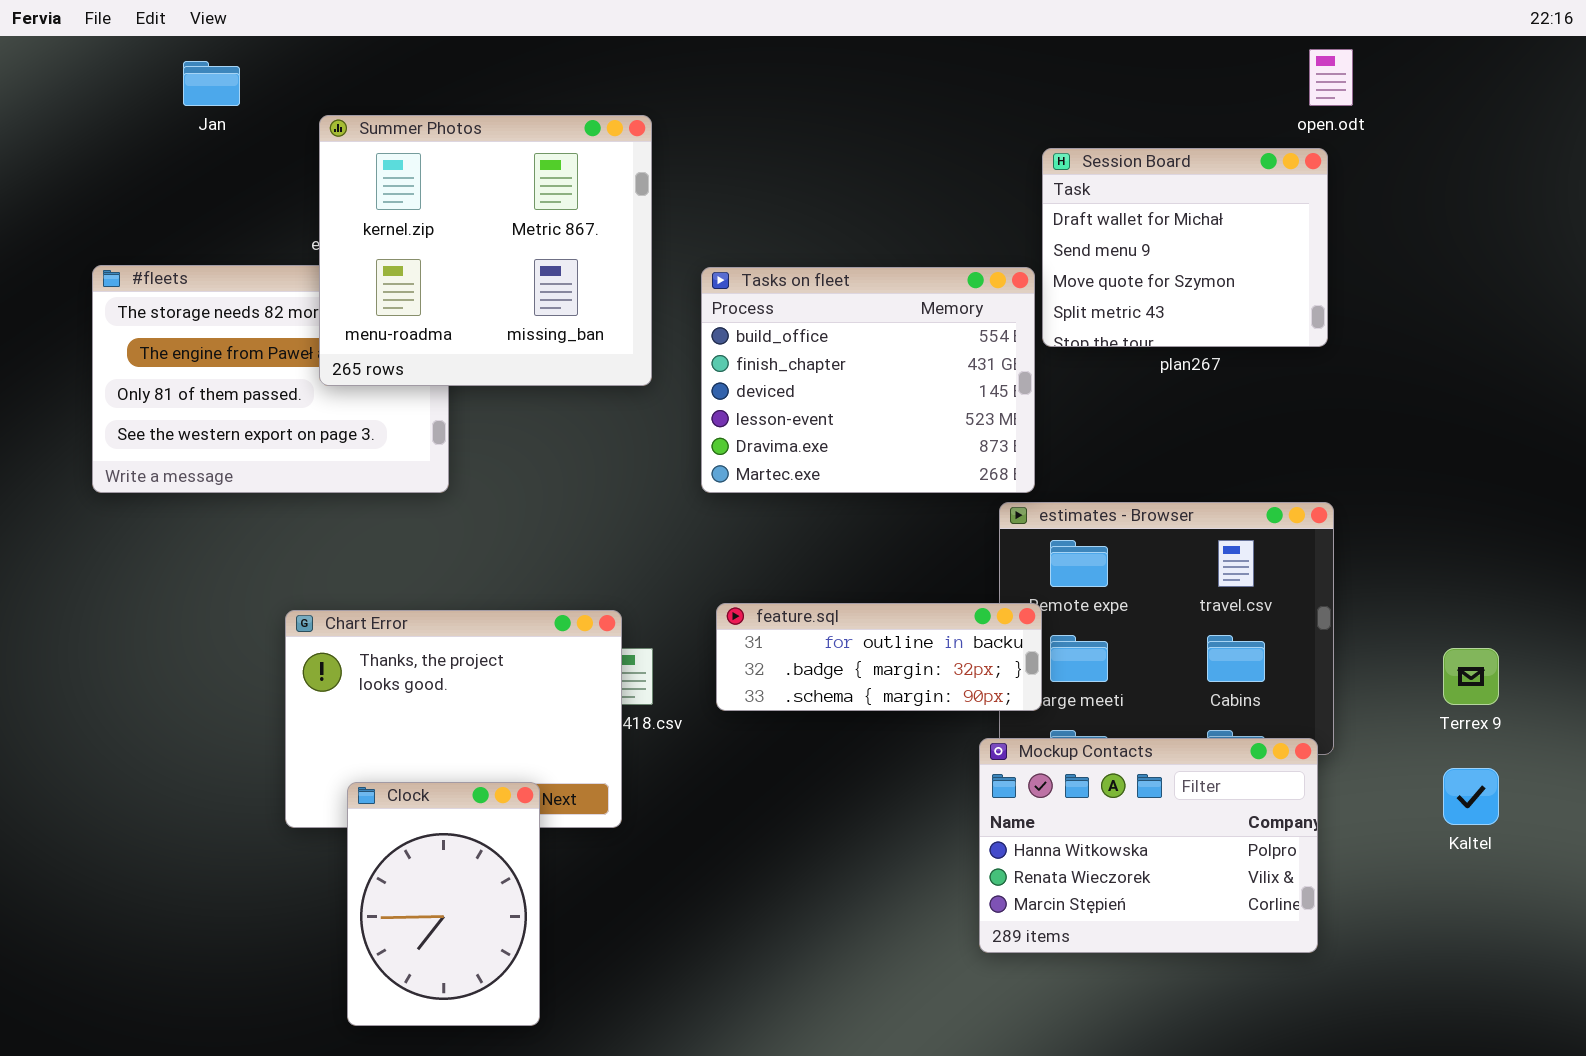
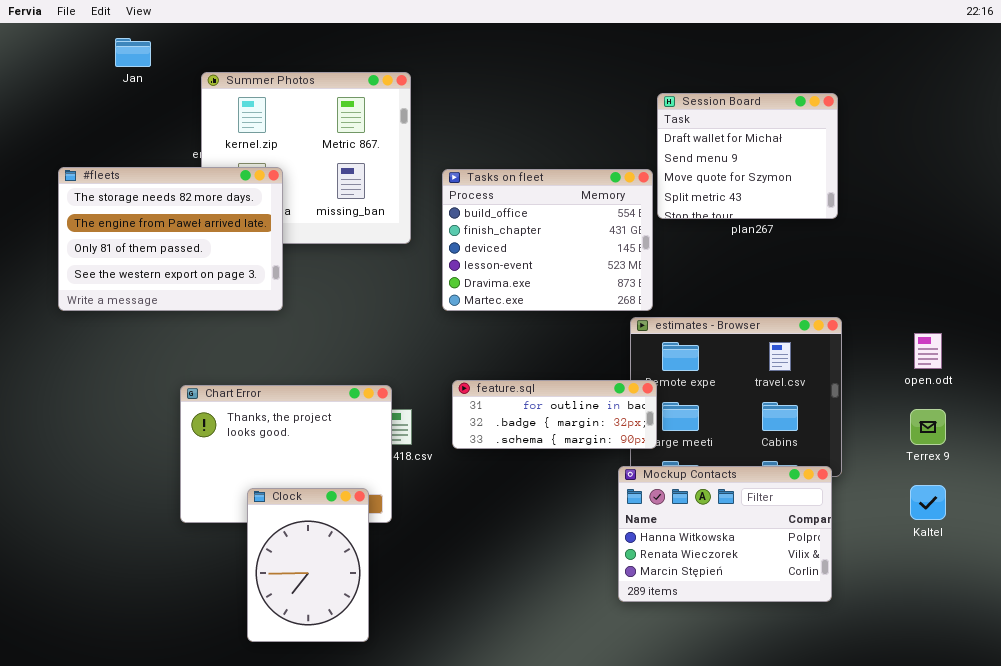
open.odt: [1309,49,1353,106] -> [914,333,942,369], moved
#fleets: [92,265,449,493] -> [58,167,283,311], raised
Clock: [347,782,540,1026] -> [247,488,369,642], moved

